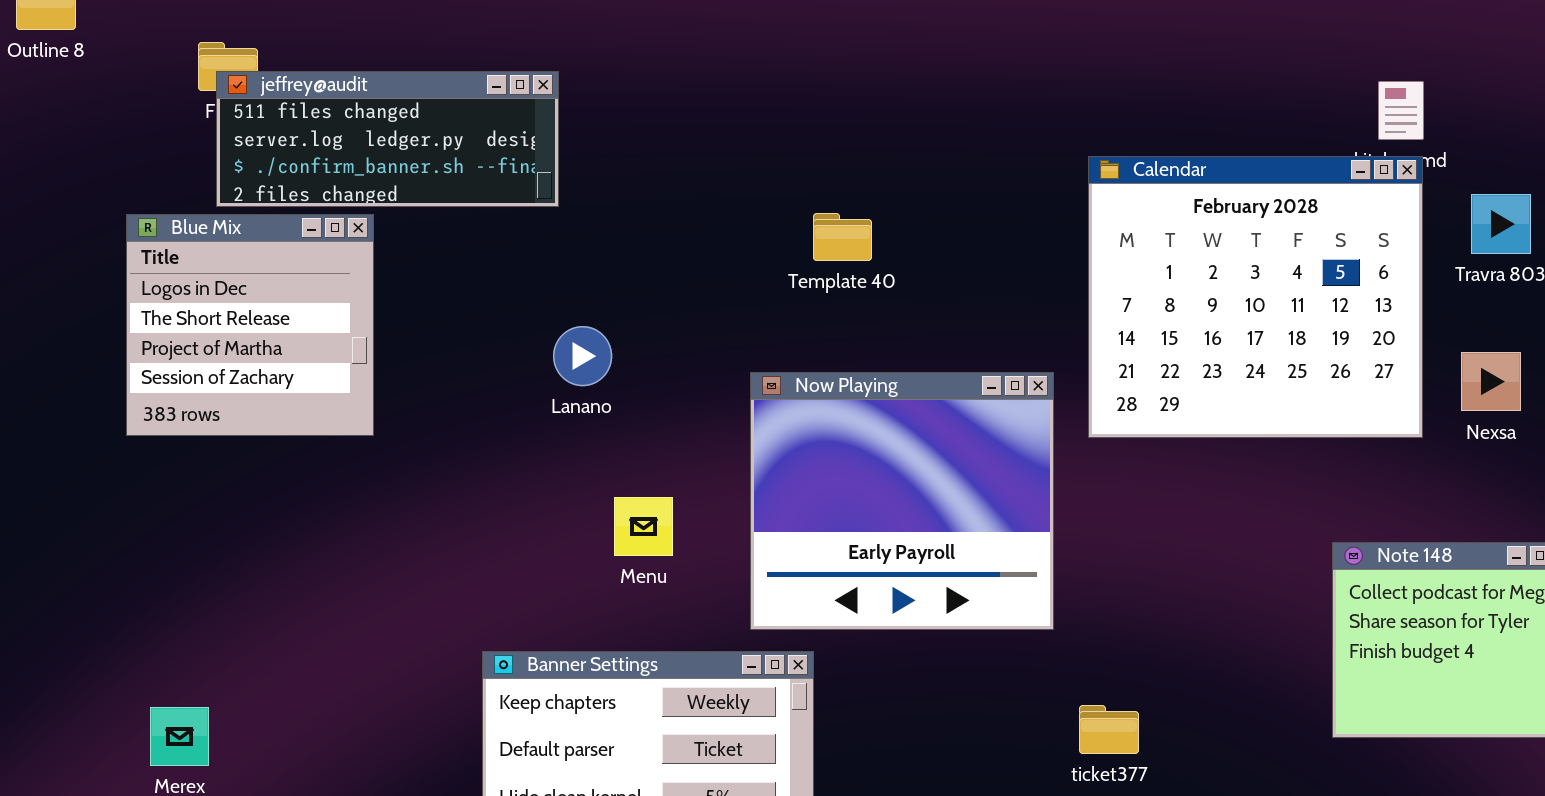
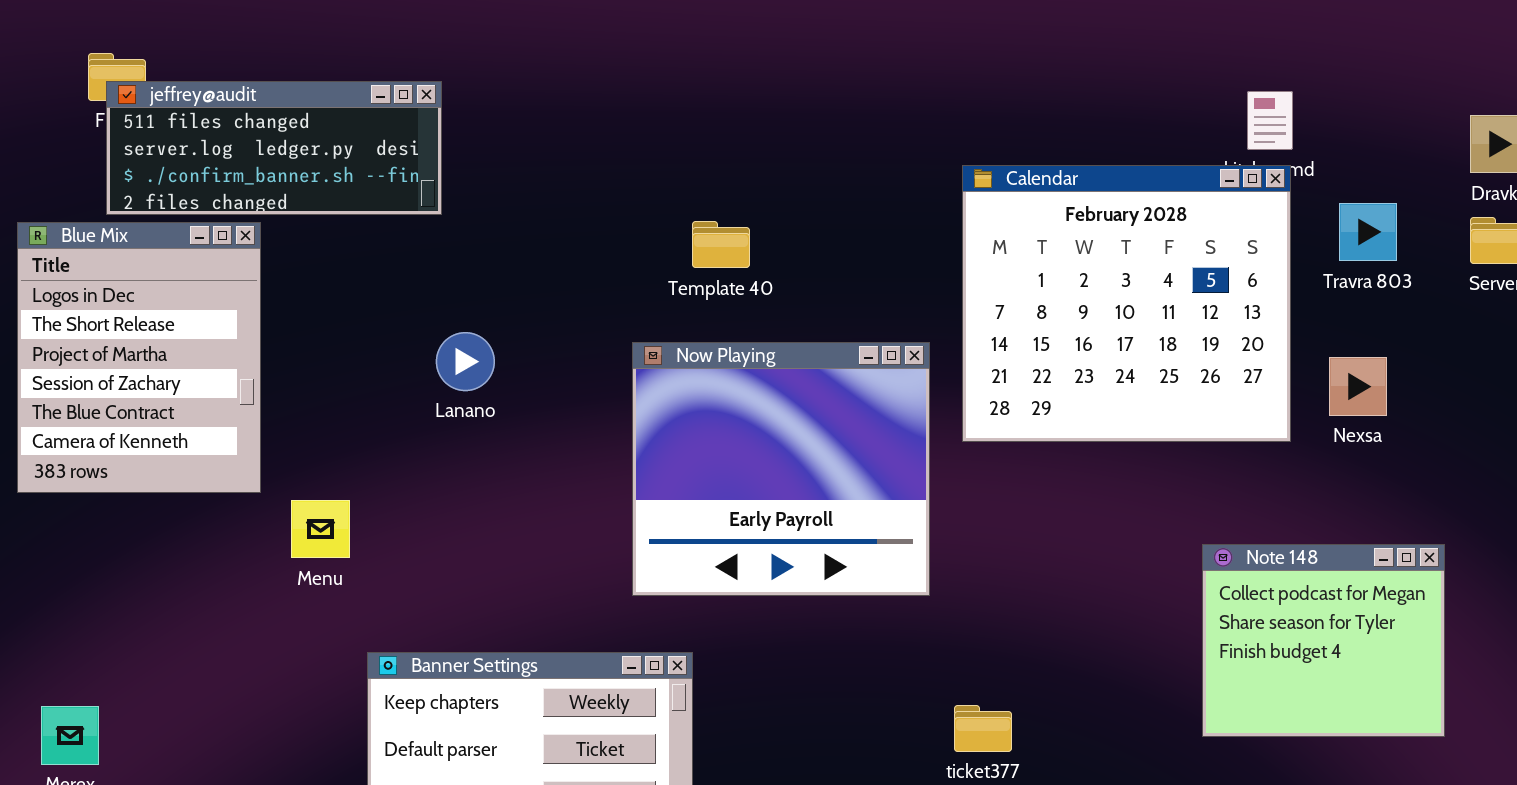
Blue Mix: [126,214,374,436] -> [17,222,261,493], resized
Now Playing: [750,372,1054,630] -> [632,342,930,596], moved
Menu: [614,497,673,556] -> [291,500,350,558], moved

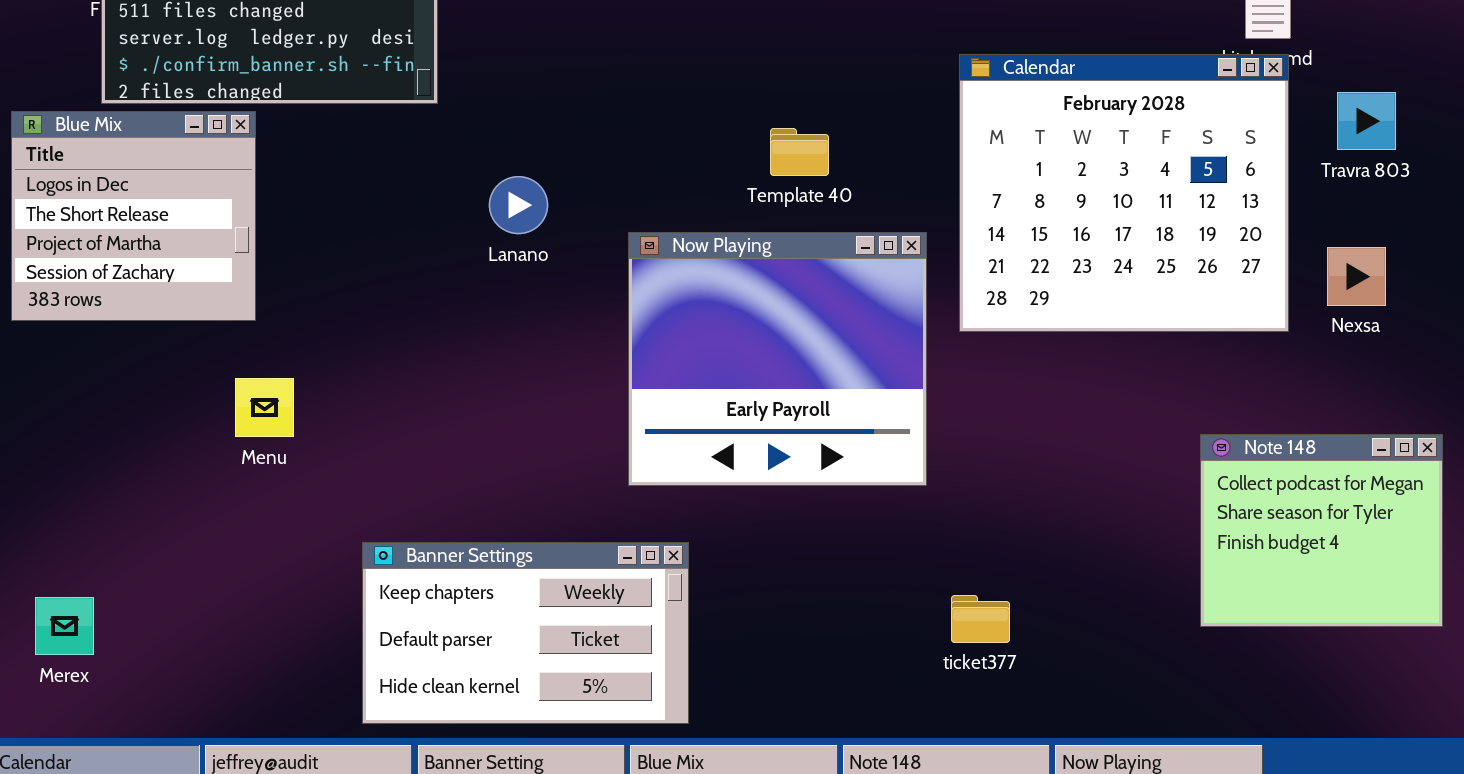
Template 40: [692,221,750,268] -> [770,128,829,176], moved
Blue Mix: [17,222,261,493] -> [11,111,256,321], resized
Lanano: [436,332,495,391] -> [489,176,548,234], moved
Menu: [291,500,350,558] -> [235,378,294,437], moved

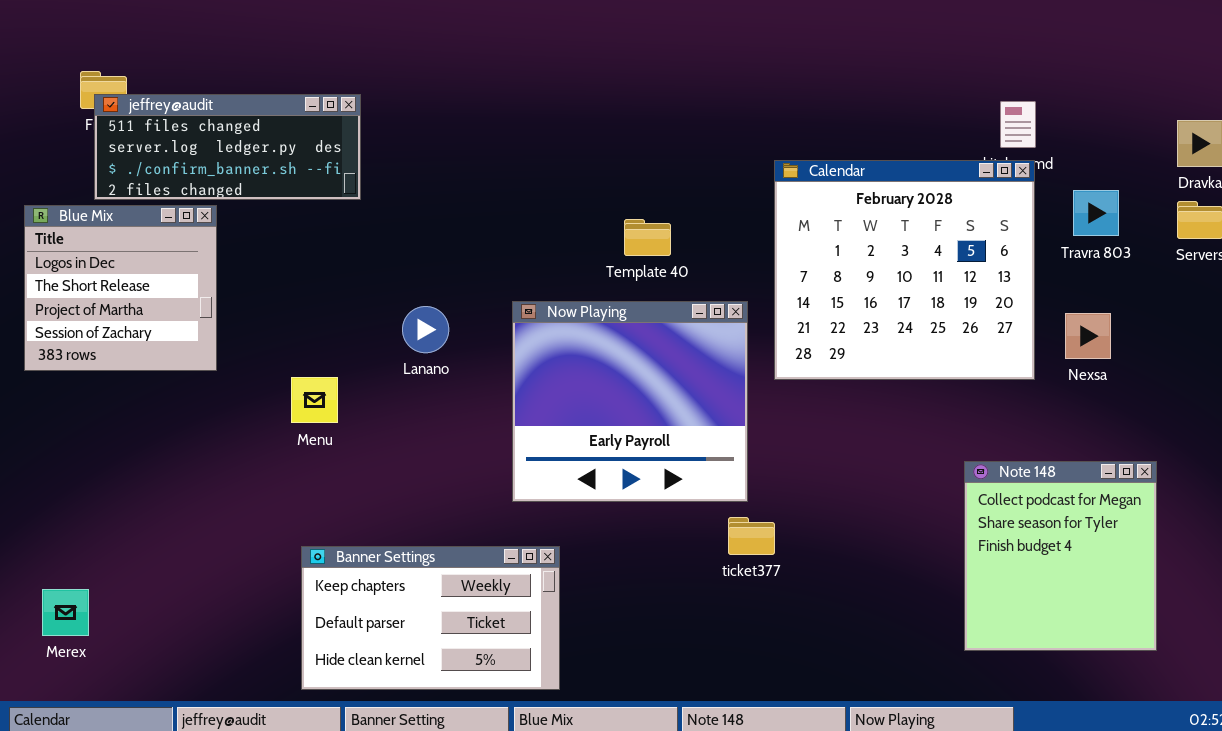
Lanano: [489,176,548,234] -> [402,306,449,353], moved
Menu: [235,378,294,437] -> [291,377,338,423], moved
Note 148: [1200,434,1443,627] -> [964,461,1157,651], resized
ticket377: [951,595,1010,643] -> [728,517,775,555], moved

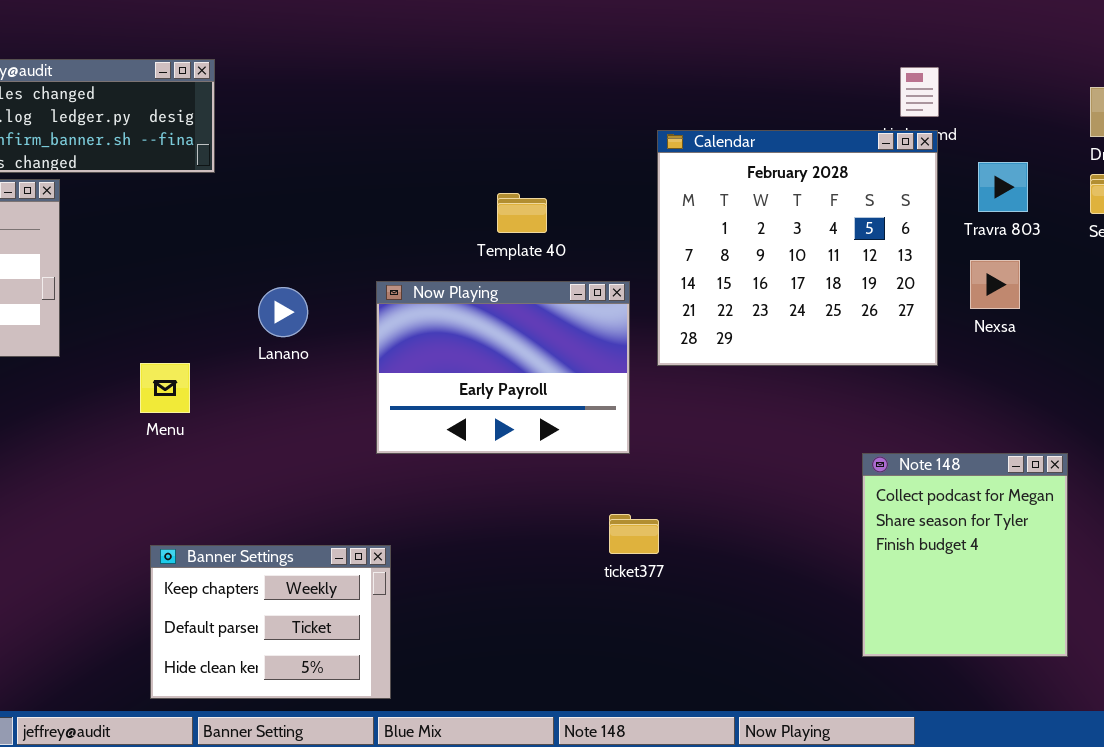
Now Playing: [512,301,748,502] -> [376,281,630,454], resized
Nexsa: [1065,313,1111,359] -> [970,260,1020,309], moved
Banner Settings: [301,546,560,690] -> [150,545,391,699], resized

